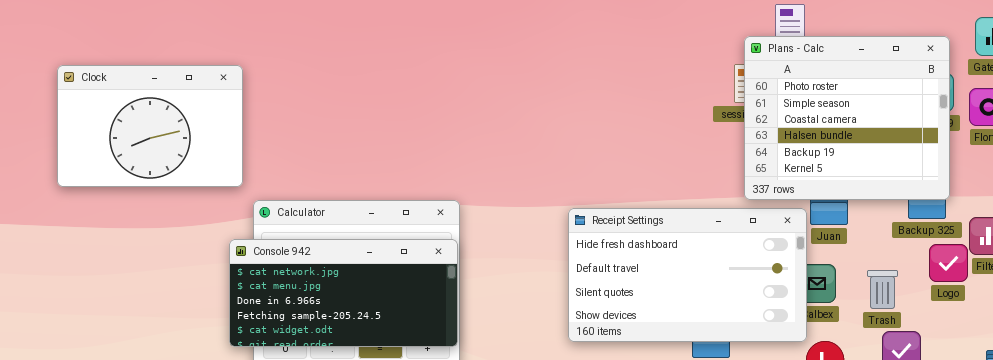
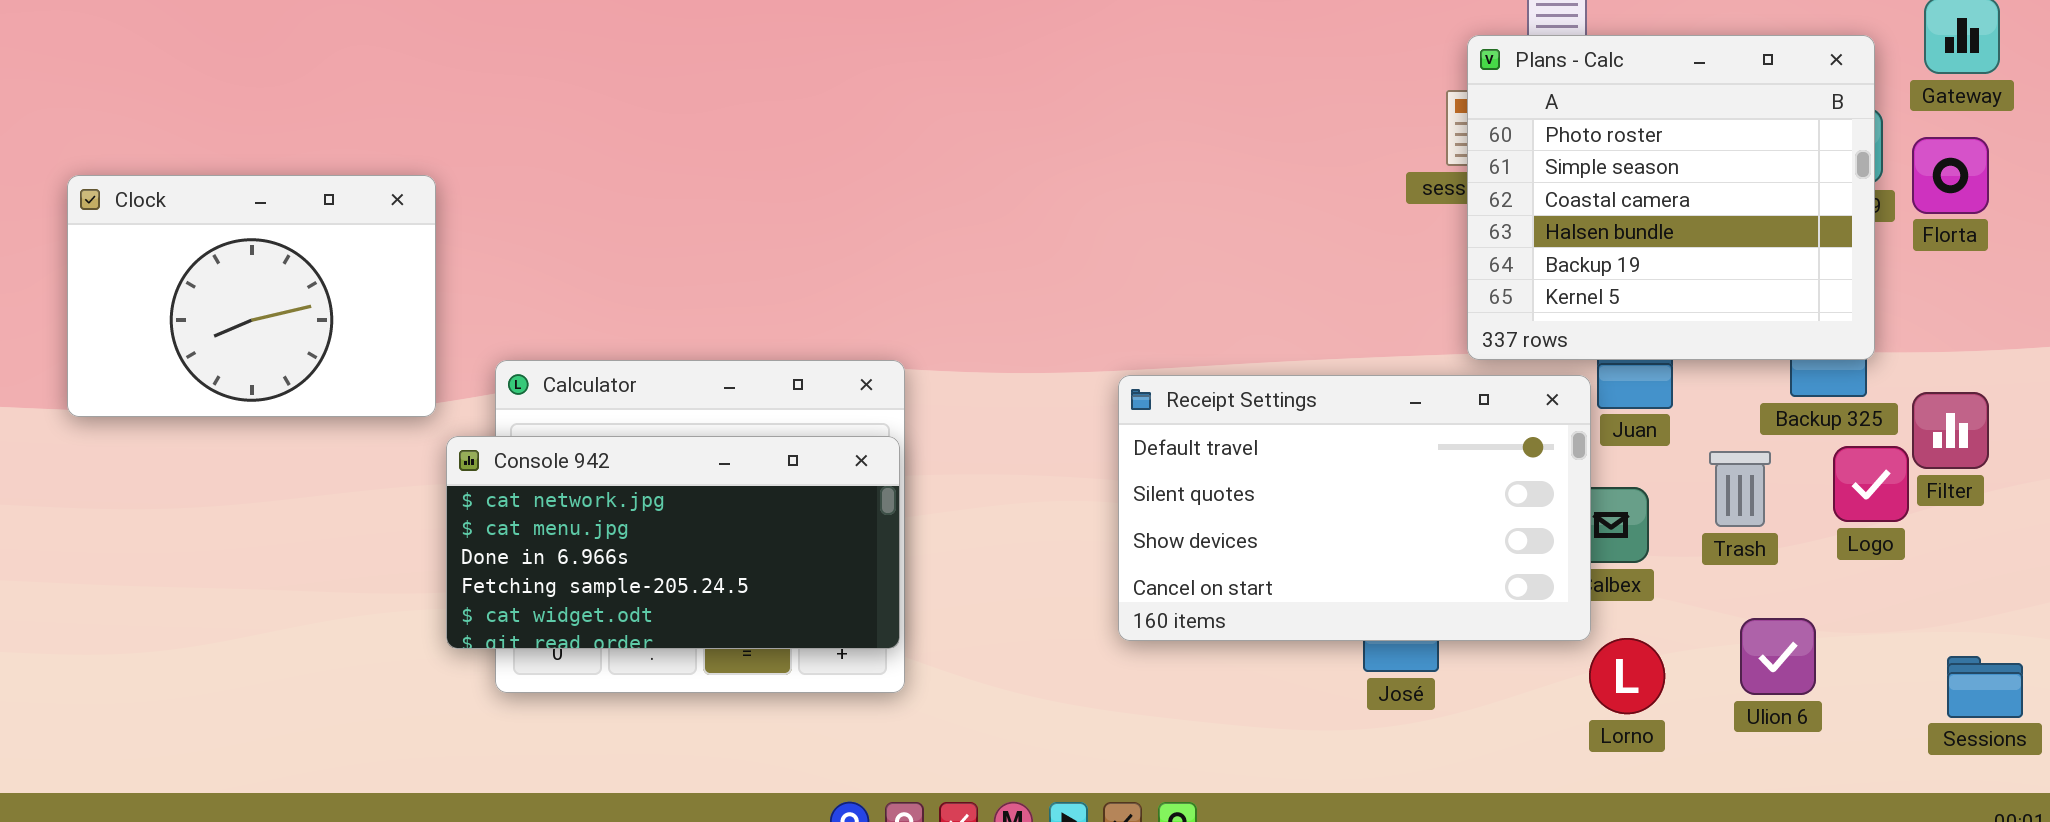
Clock: [57,65,243,187] -> [67,175,436,417], moved
Receipt Settings: [568,208,807,342] -> [1118,375,1591,641], scrolled down 1 row
Trash: [867,270,898,309] -> [1709,451,1771,527], moved

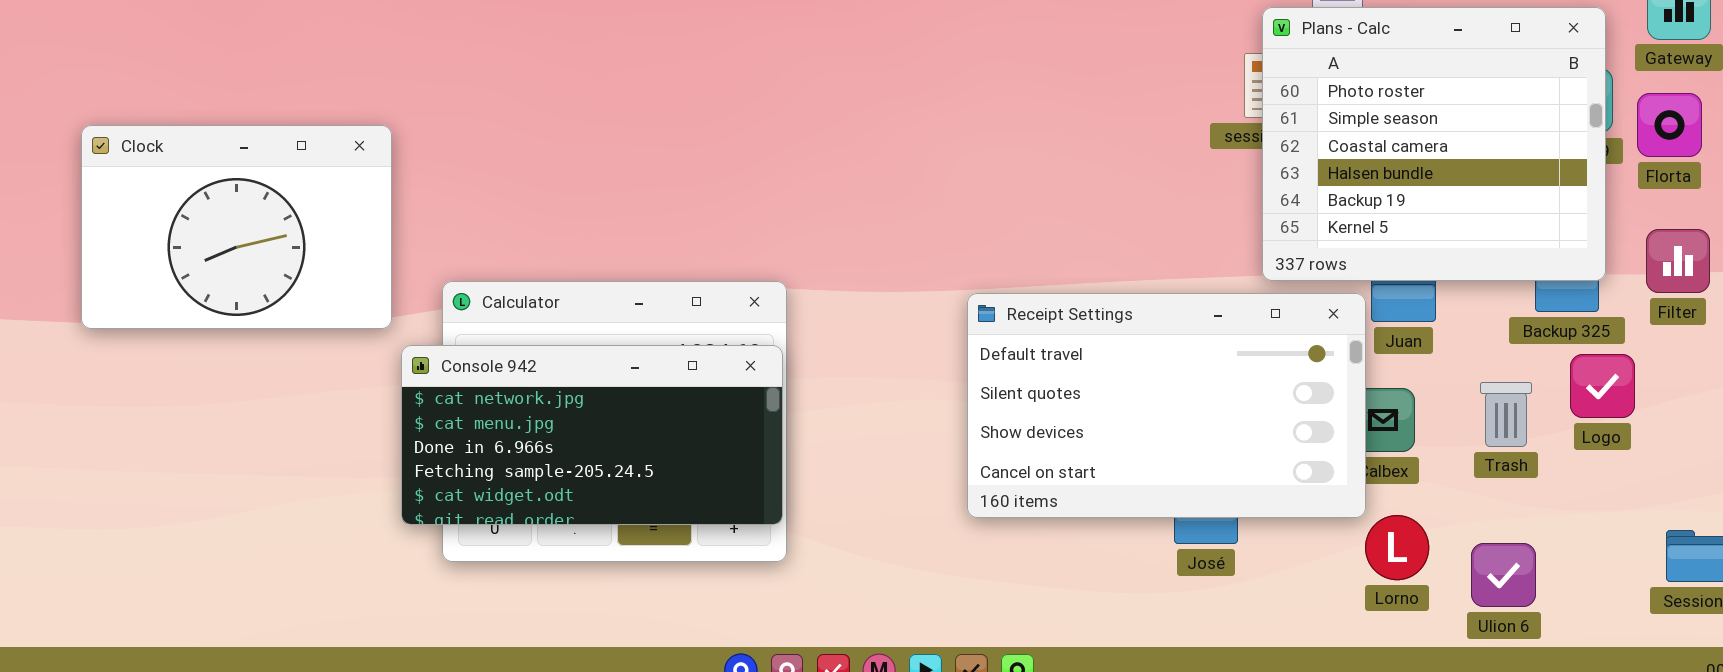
Filter: [1912,392,1989,469] -> [1646,229,1710,293], moved
Trash: [1709,451,1771,527] -> [1480,382,1532,447], moved
Ulion 6: [1740,618,1816,695] -> [1471,543,1536,607], moved

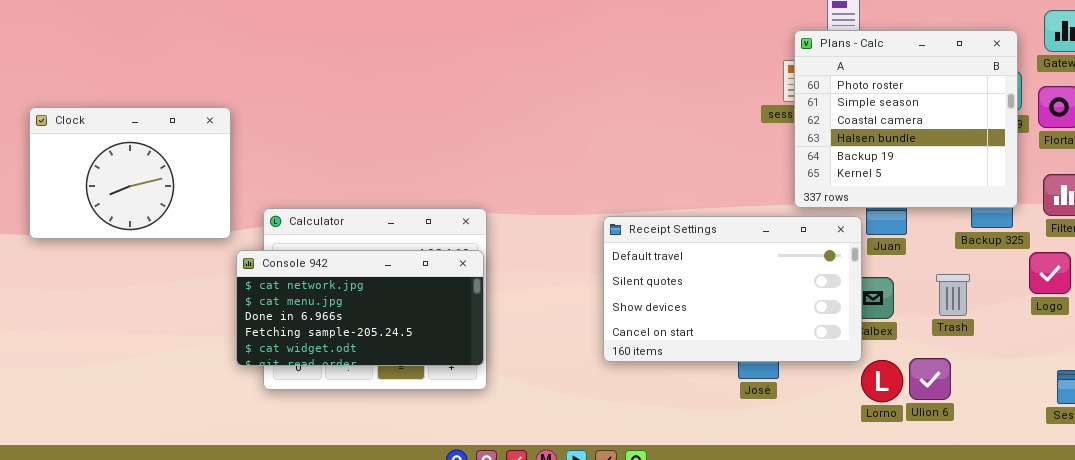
Logo: [1570,354,1635,418] -> [1029,252,1071,294], moved
Ulion 6: [1471,543,1536,607] -> [909,358,951,400], moved

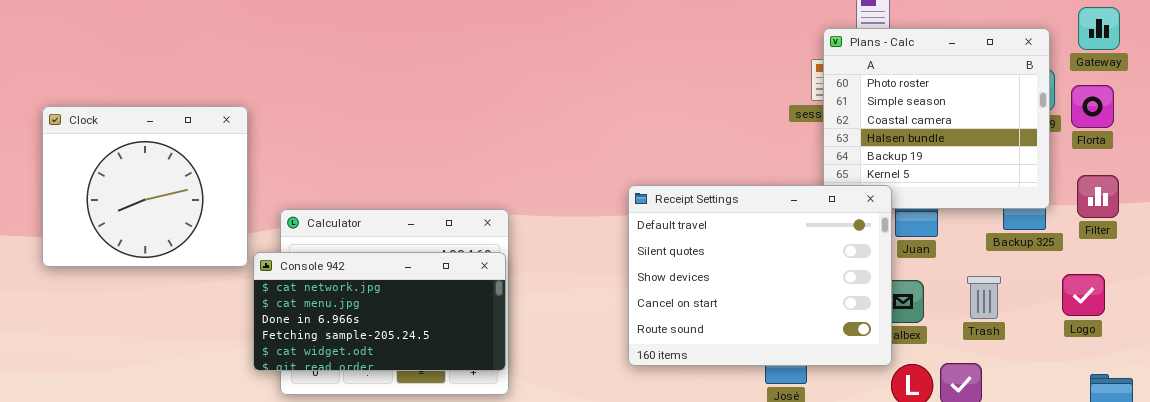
Clock: [29,107,231,239] -> [42,106,248,267], resized
Receipt Settings: [603,216,862,362] -> [628,185,892,366], resized
Logo: [1029,252,1071,294] -> [1062,274,1105,316], moved

